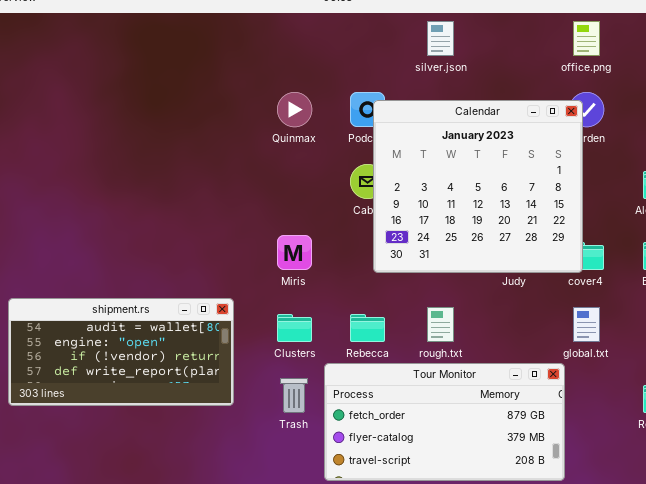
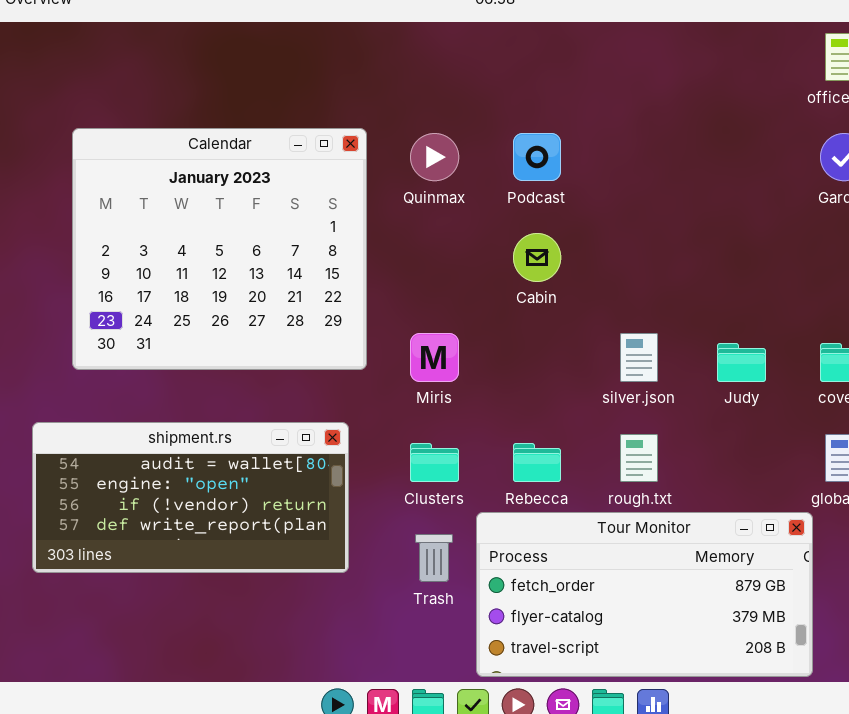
silver.json: [427,21,454,56] -> [620,333,658,382], moved
Calendar: [373,100,583,273] -> [72,128,367,370], moved

